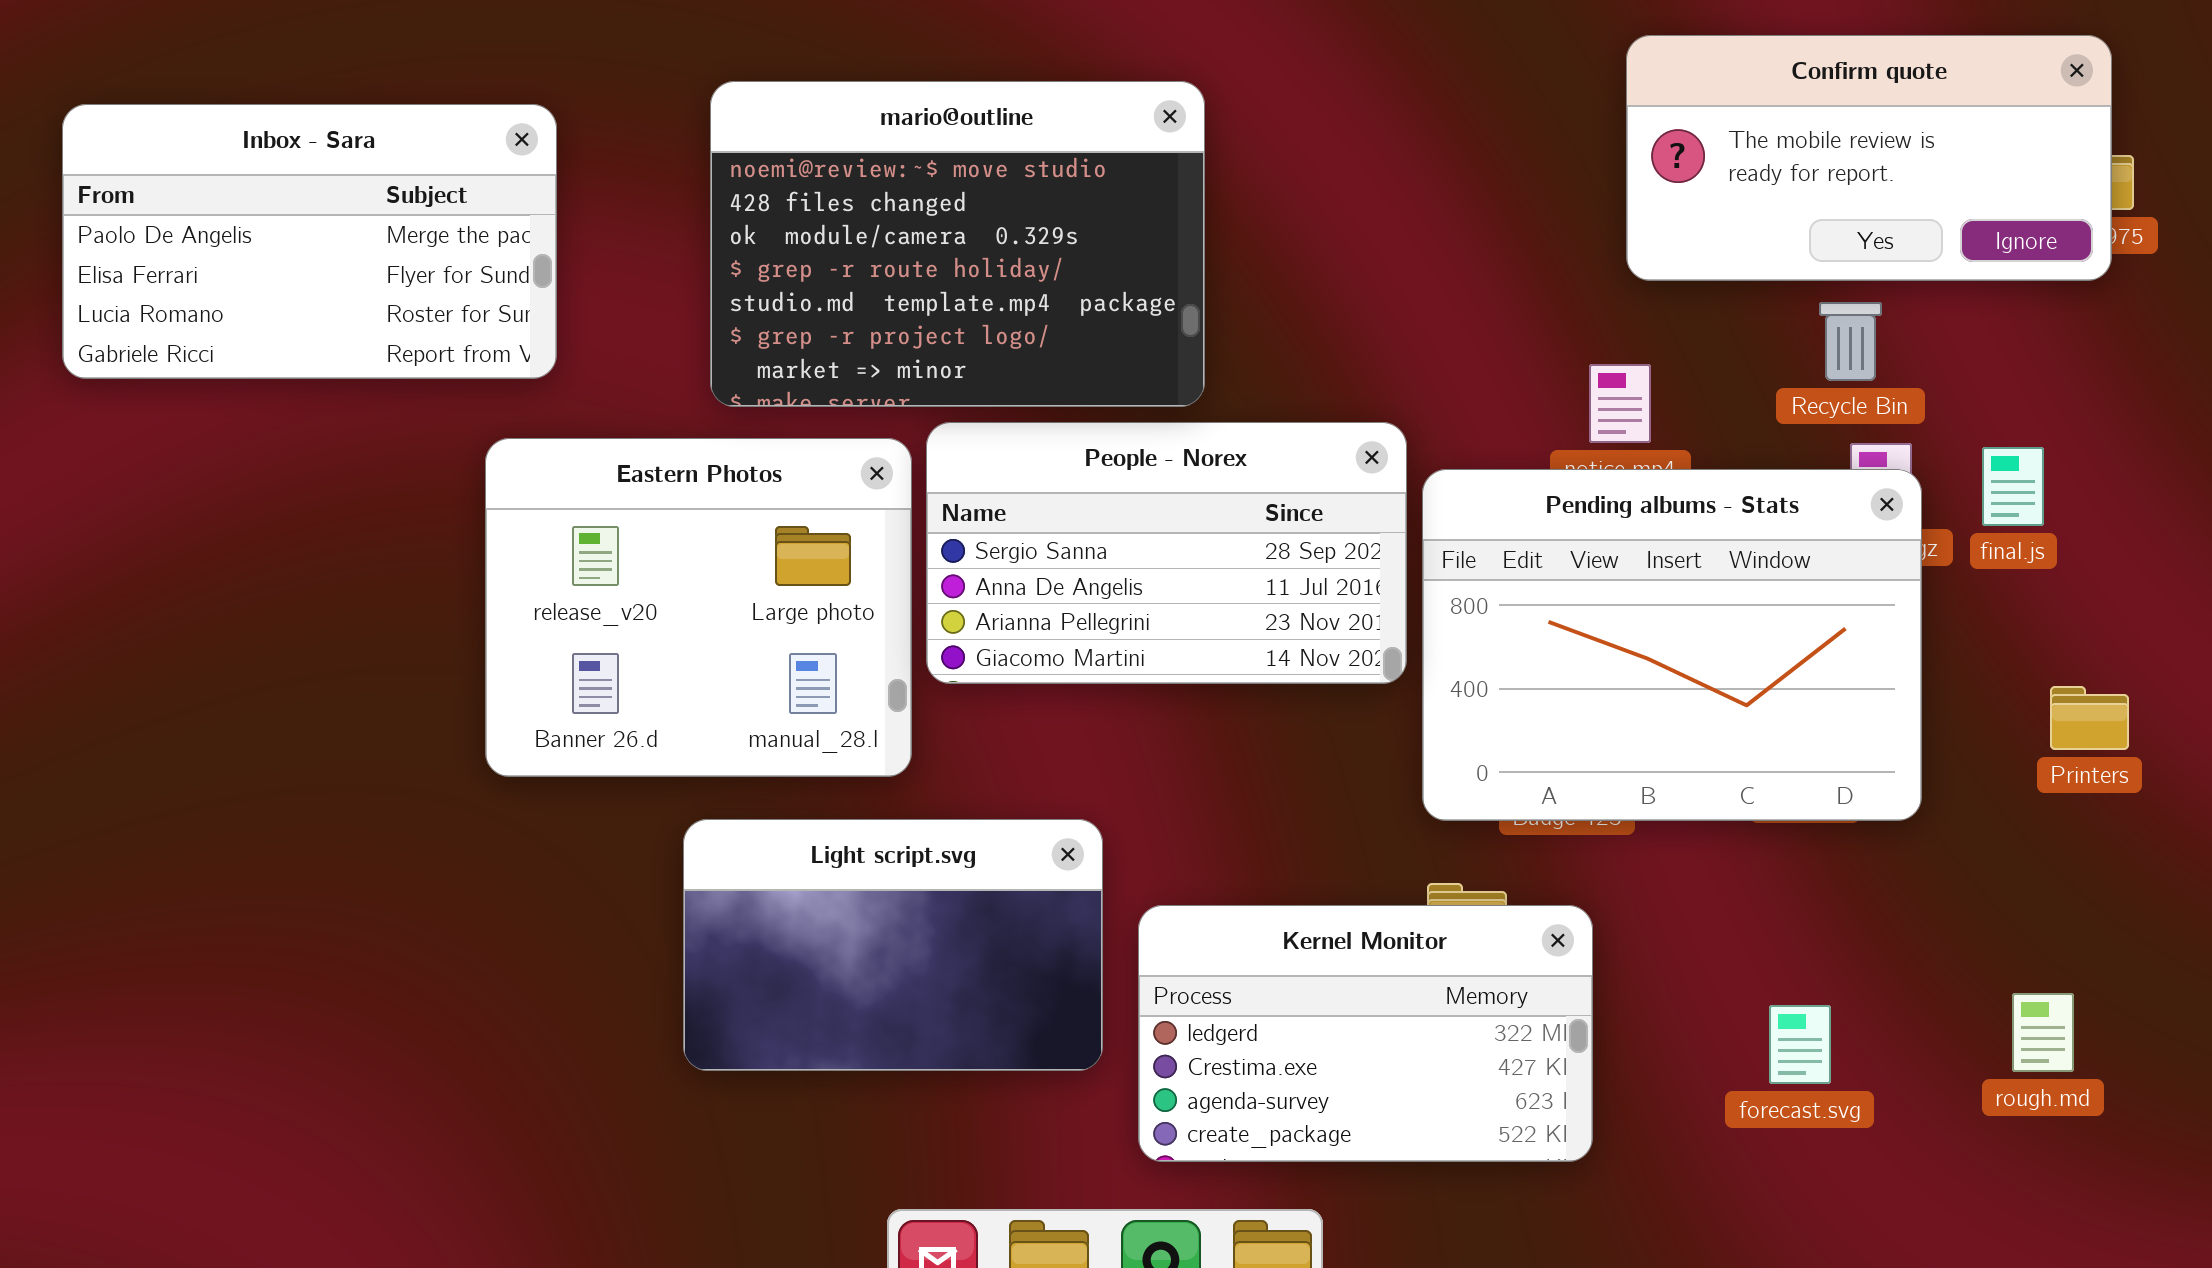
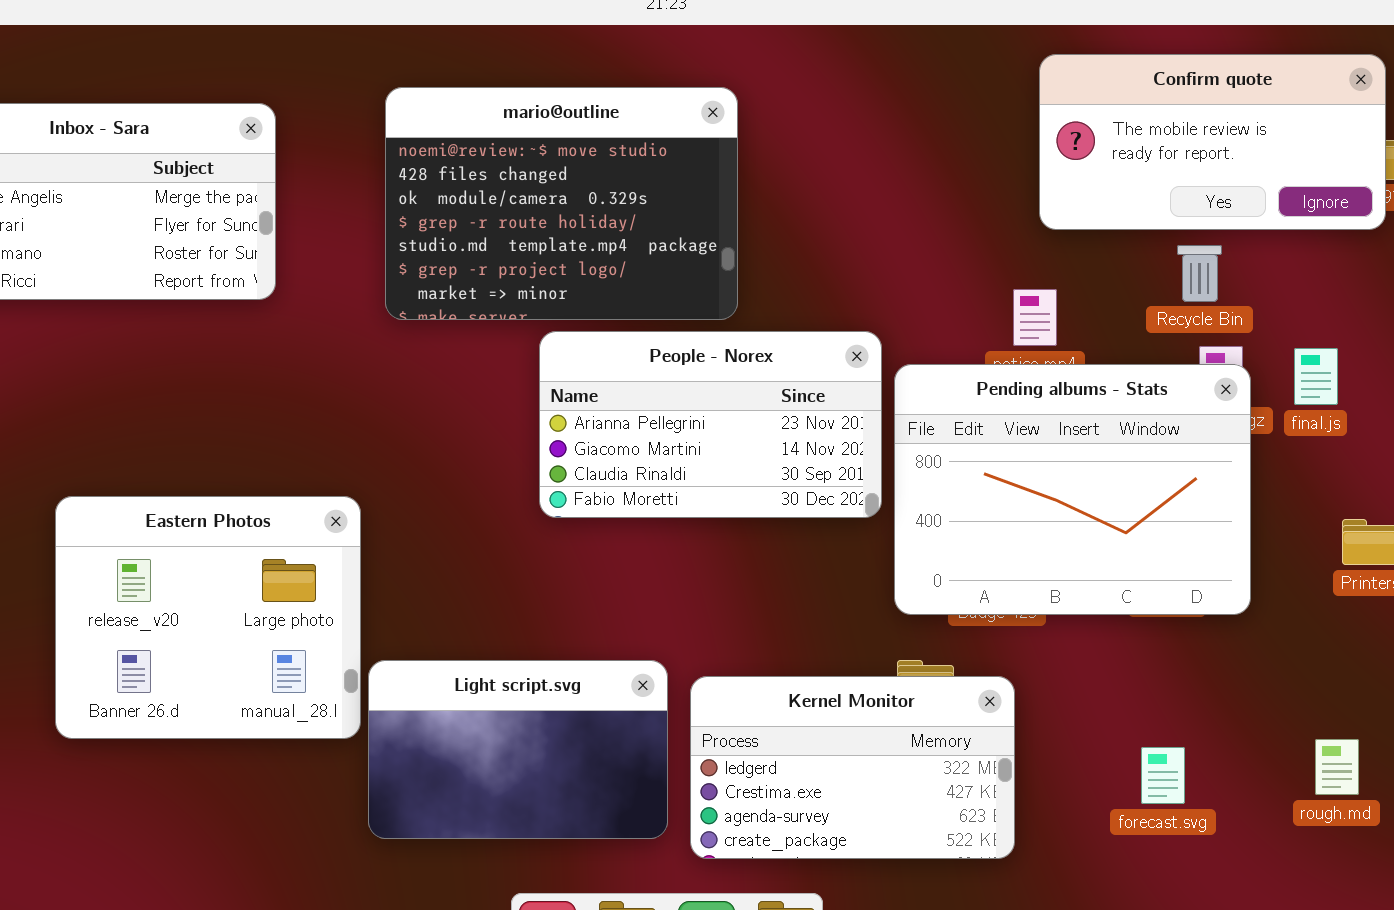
People - Norex: [926,422,1407,684] -> [539,331,882,518], scrolled down 2 rows
Eastern Photos: [485,438,912,777] -> [55,496,361,739], moved
Light script.svg: [683,819,1103,1071] -> [368,660,668,839], moved

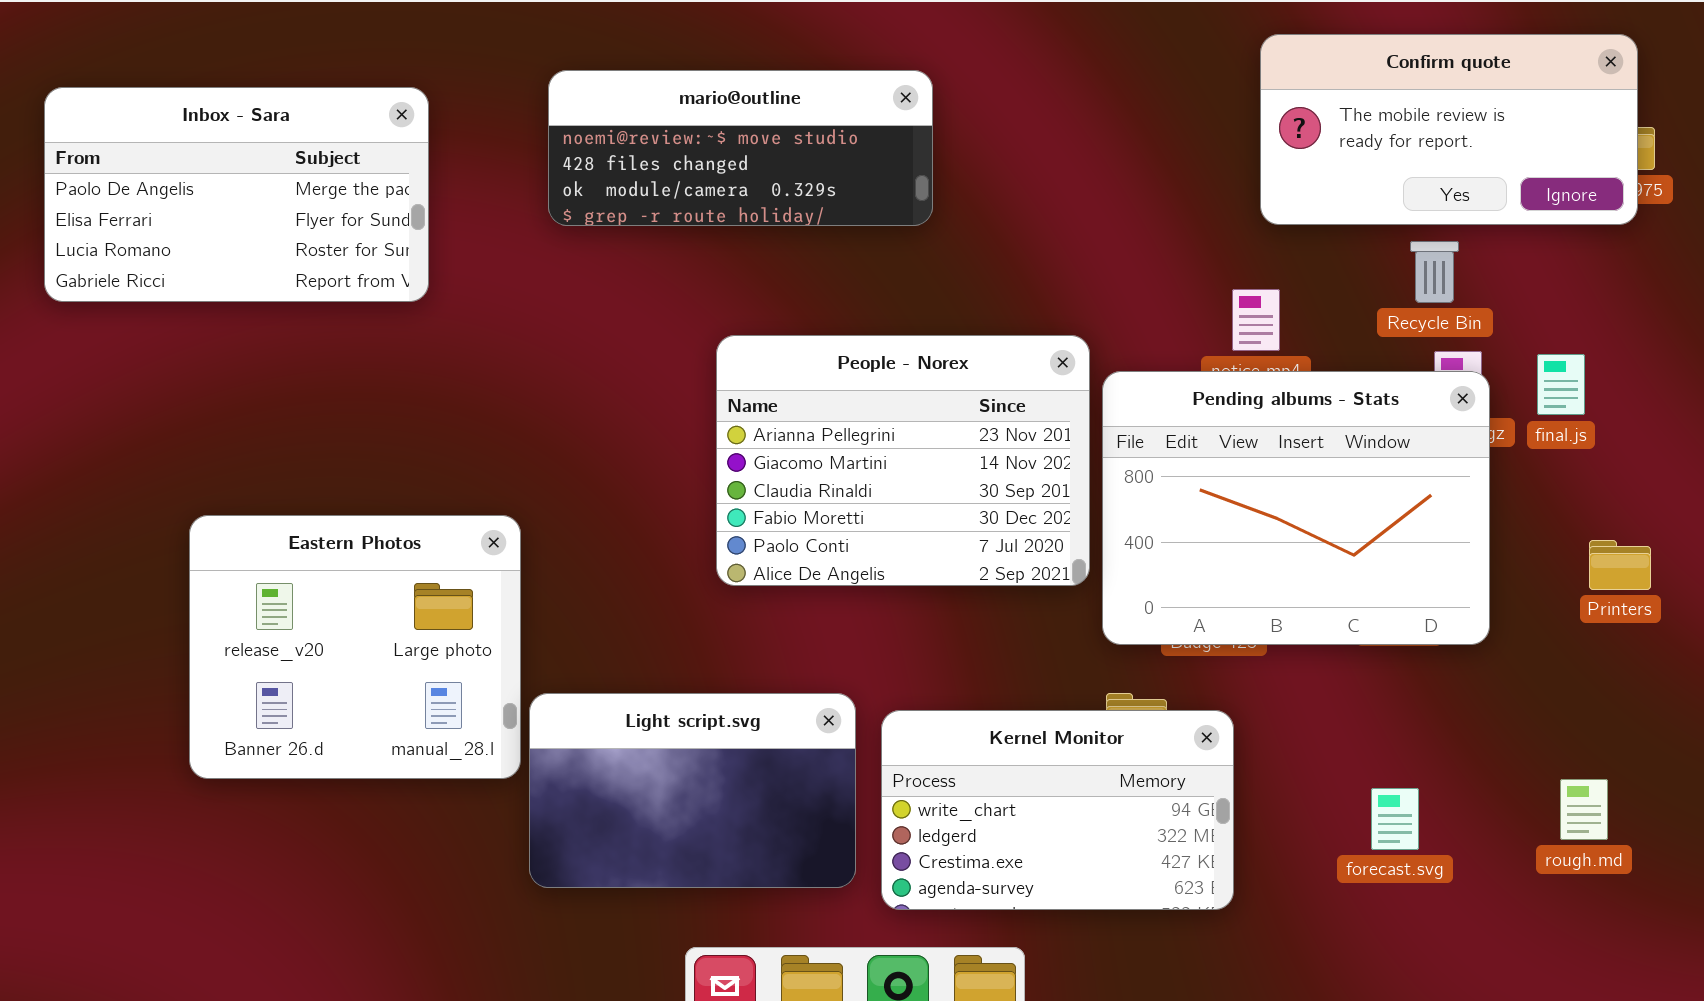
mario@outline: [385,87,738,320] -> [548,70,933,226], resized
People - Norex: [539,331,882,518] -> [716,335,1090,586], resized
Kernel Monitor: [690,676,1015,859] -> [881,710,1234,910], scrolled up 1 row

